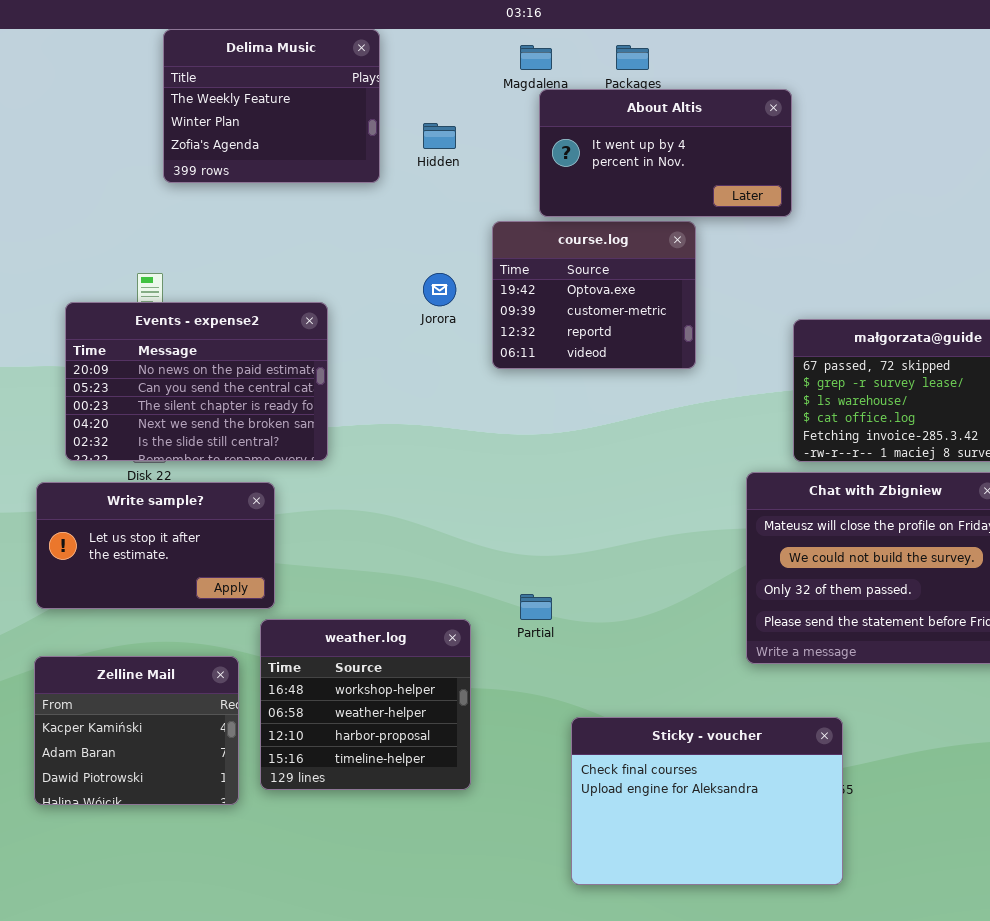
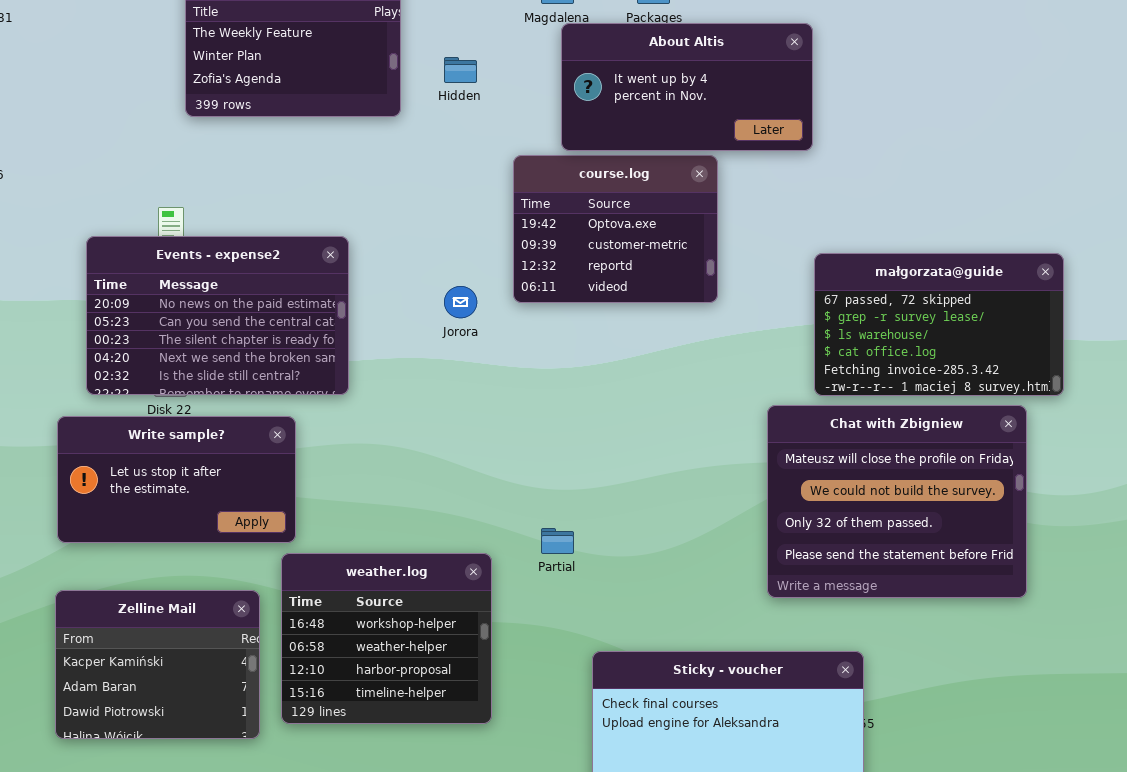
Jorora: [423,273,456,306] -> [444,286,477,318], moved

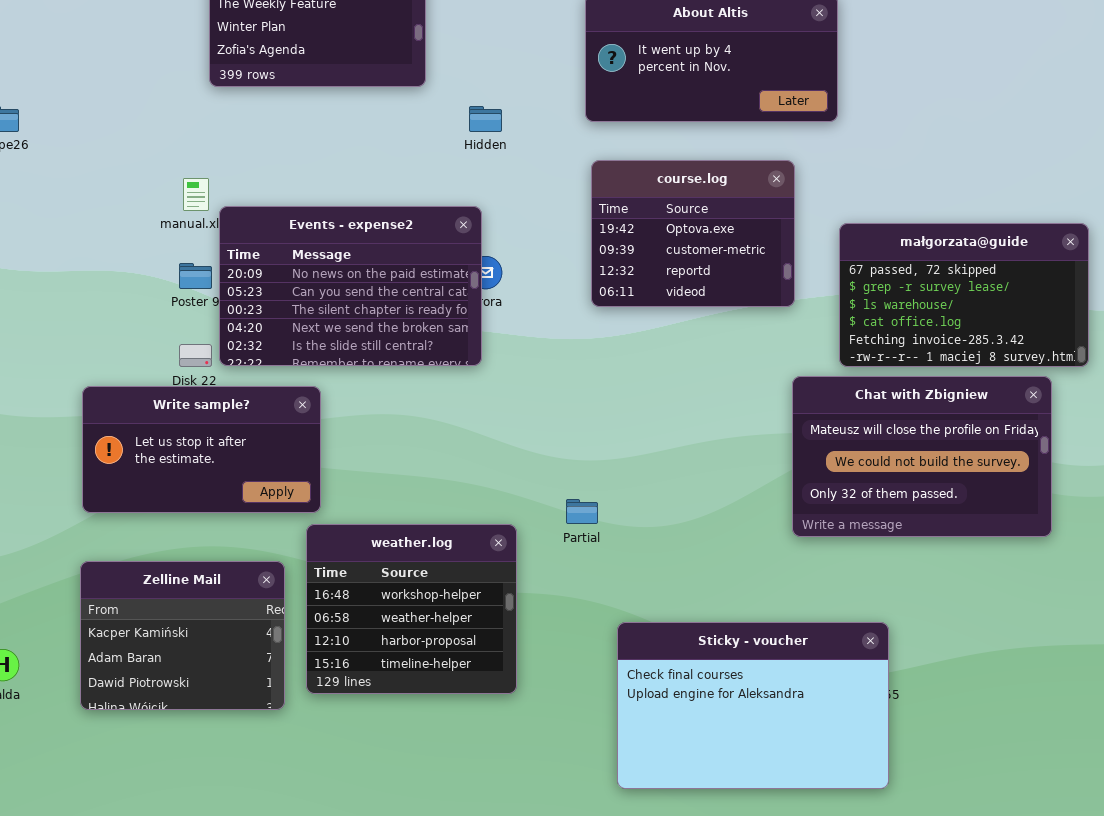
Hidden: [444,57,477,83] -> [469,106,502,132], moved
course.log: [513,155,718,303] -> [591,160,795,307], moved
Events - expense2: [86,236,349,395] -> [219,206,482,366], moved
Chat with Zbigniew: [767,405,1027,598] -> [792,376,1052,537], resized

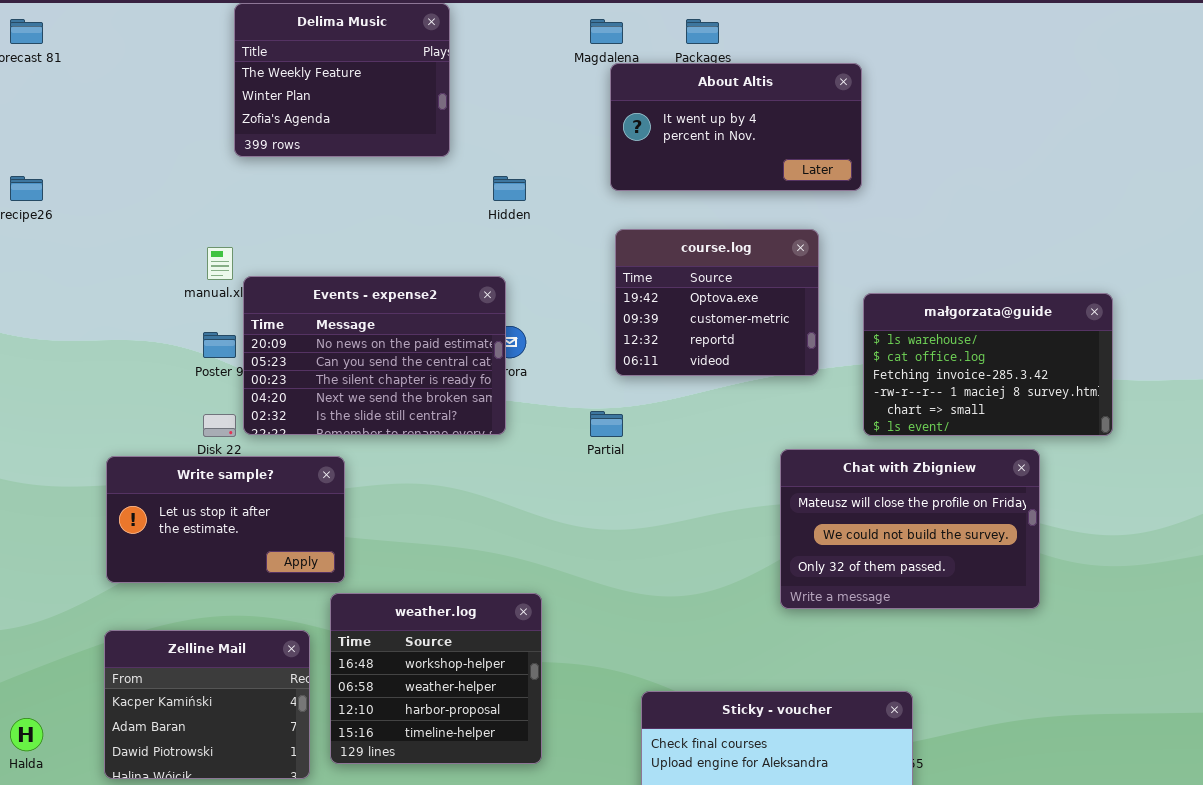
małgorzata@guide: [839,223,1089,367] -> [863,293,1113,436], scrolled down 2 rows
Chat with Zbigniew: [792,376,1052,537] -> [780,449,1040,609], moved
Partial: [566,499,598,524] -> [590,411,623,437], moved

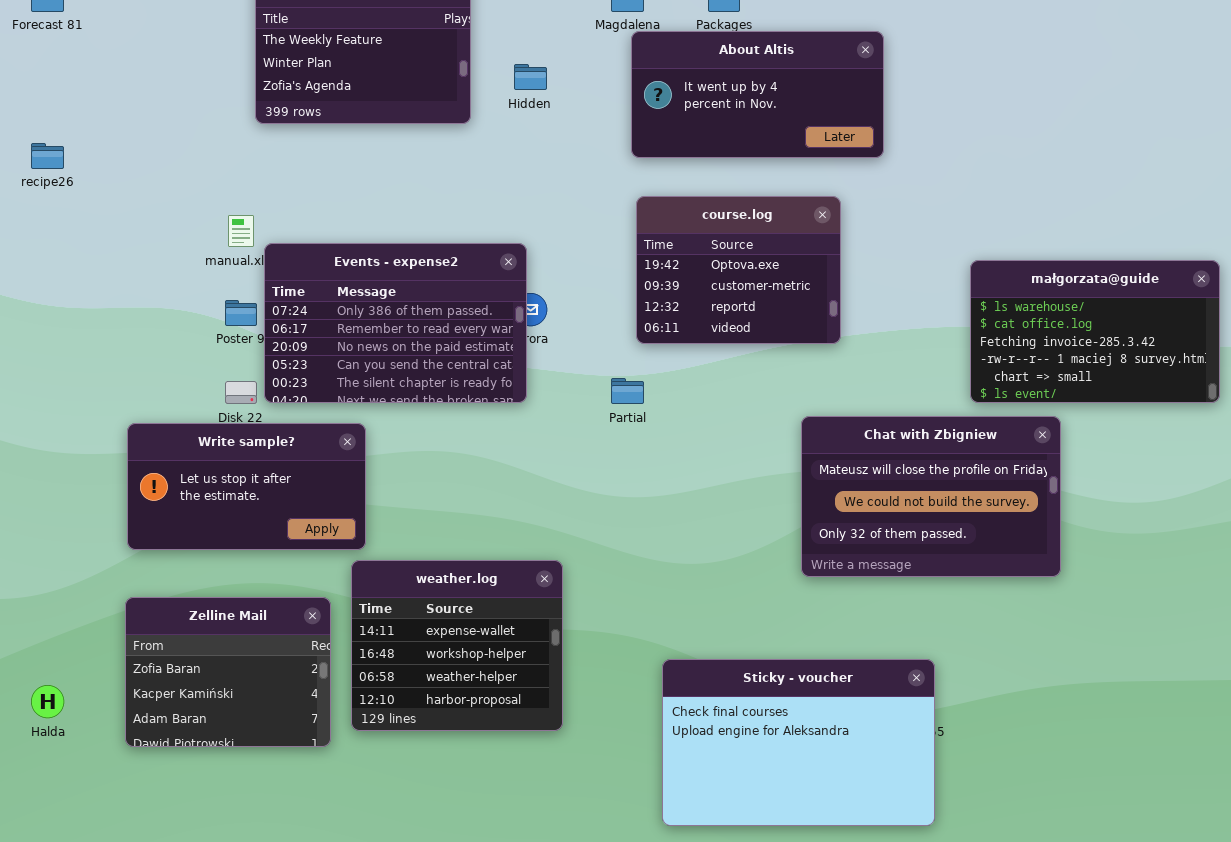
Hidden: [493,176,526,201] -> [514,64,547,90], moved
Events - expense2: [243,276,506,435] -> [264,243,527,403], scrolled up 2 rows
małgorzata@guide: [863,293,1113,436] -> [970,260,1220,403], moved
weather.log: [330,593,542,764] -> [351,560,563,731], scrolled up 1 row
Zelline Mail: [104,630,310,779] -> [125,597,331,747], scrolled up 1 row

